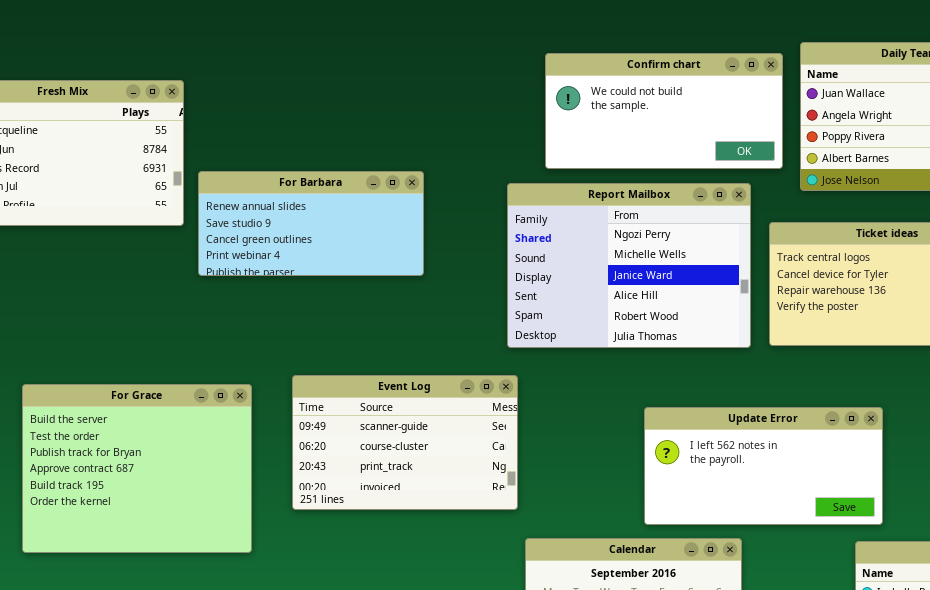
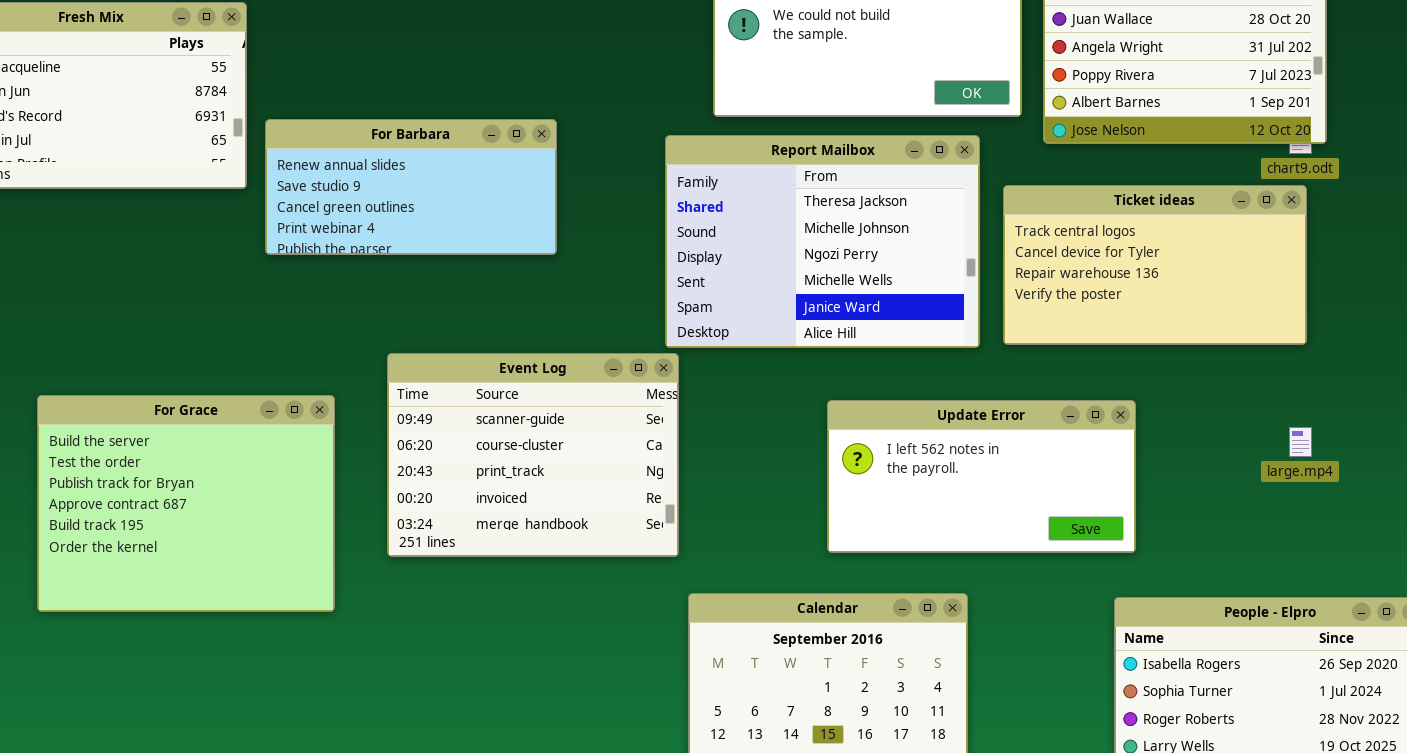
Report Mailbox: [507,183,751,348] -> [665,135,980,348], scrolled up 2 rows
Event Log: [292,375,518,510] -> [387,353,679,557], resized
Update Error: [644,407,883,525] -> [827,400,1136,553], moved

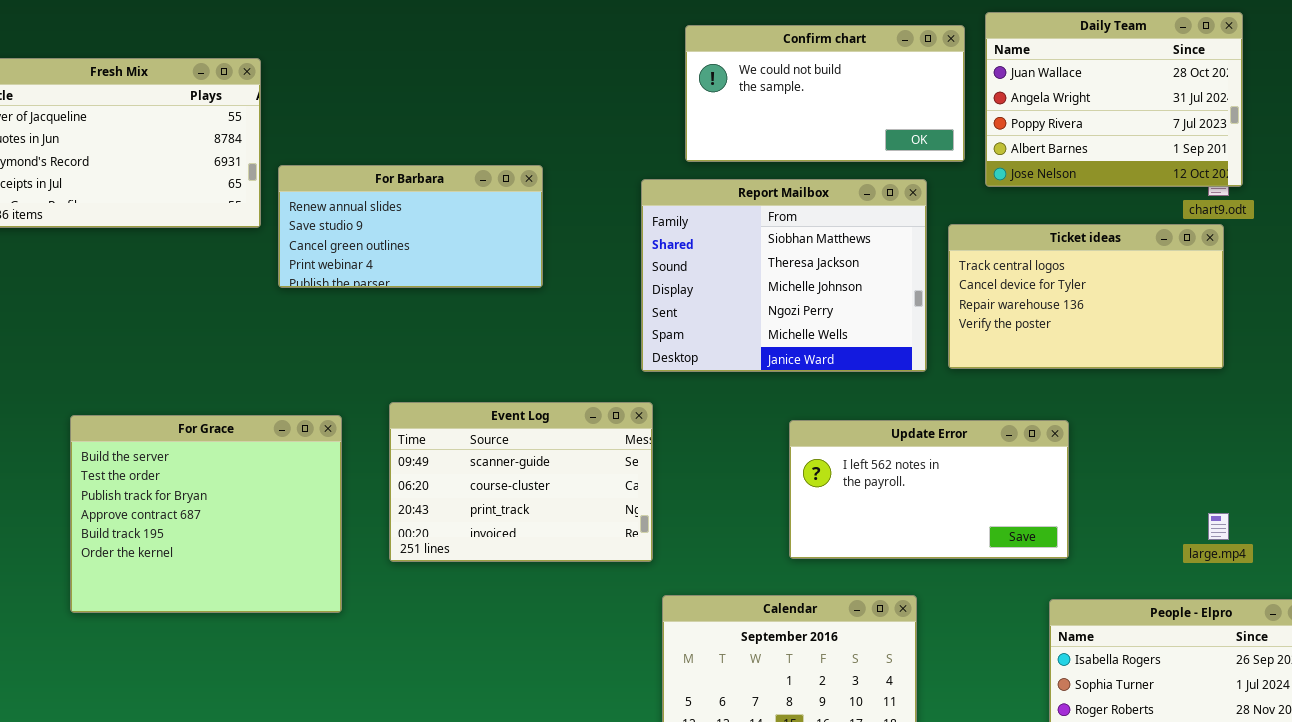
Report Mailbox: [665,135,980,348] -> [641,179,927,372], scrolled up 1 row
Event Log: [387,353,679,557] -> [389,402,653,562], resized
large.mp4: [1289,427,1312,457] -> [1208,513,1229,540], moved

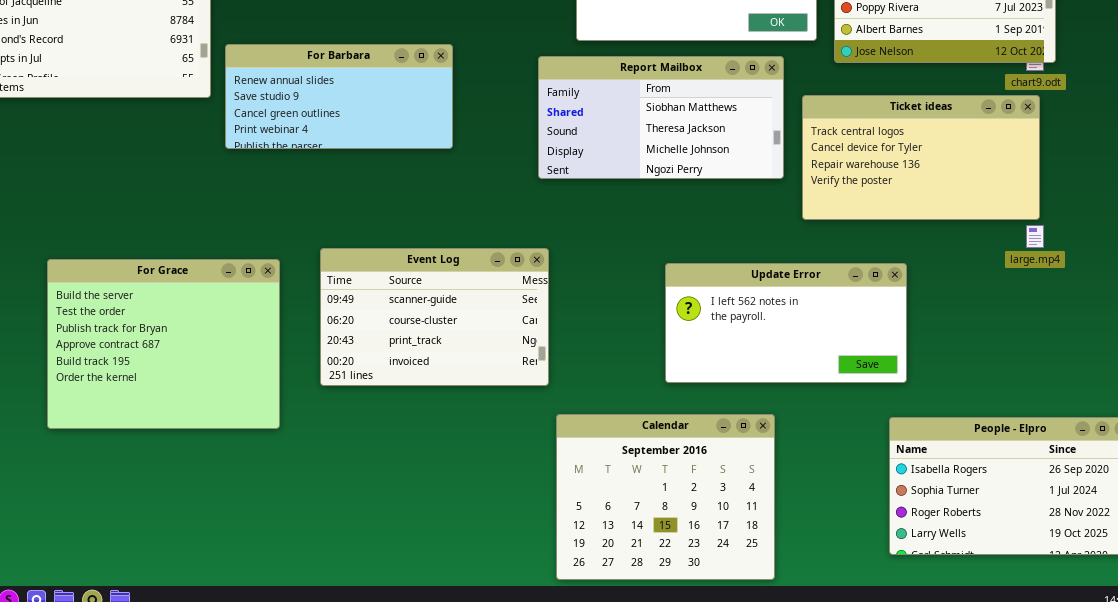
Report Mailbox: [641,179,927,372] -> [538,56,784,179], resized
large.mp4: [1208,513,1229,540] -> [1026,225,1044,248], moved

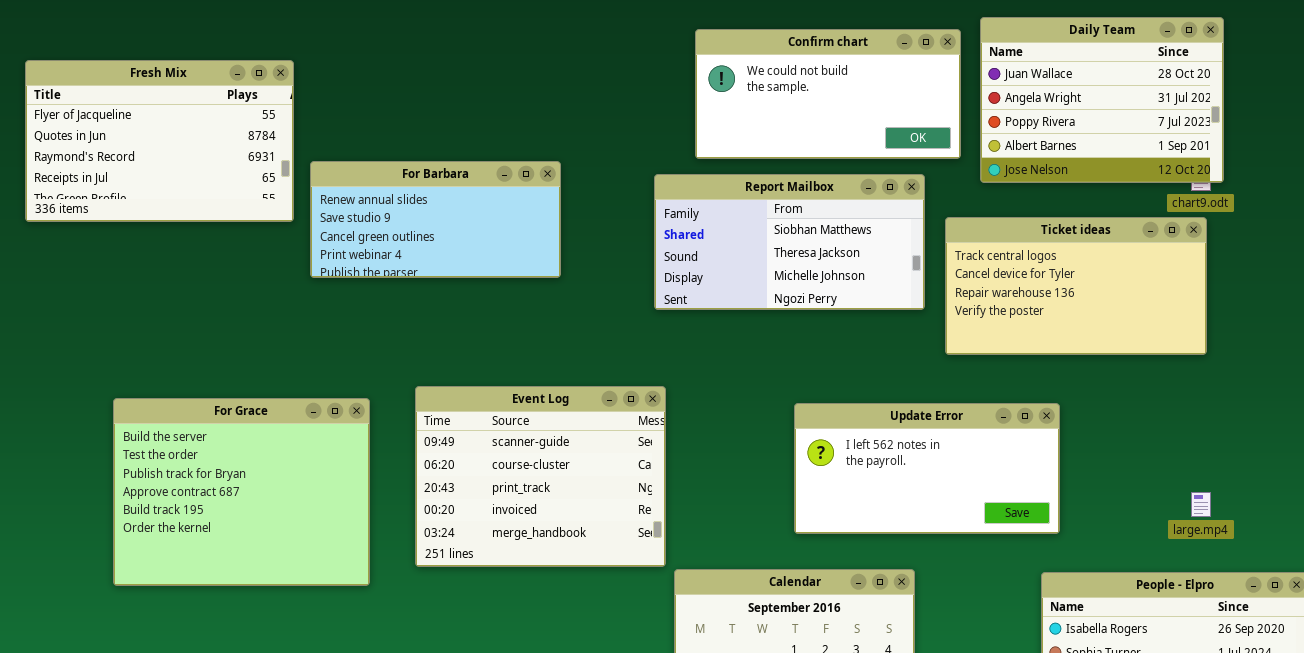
large.mp4: [1026,225,1044,248] -> [1191,492,1211,517], moved
Event Log: [320,248,549,386] -> [415,386,666,567], resized

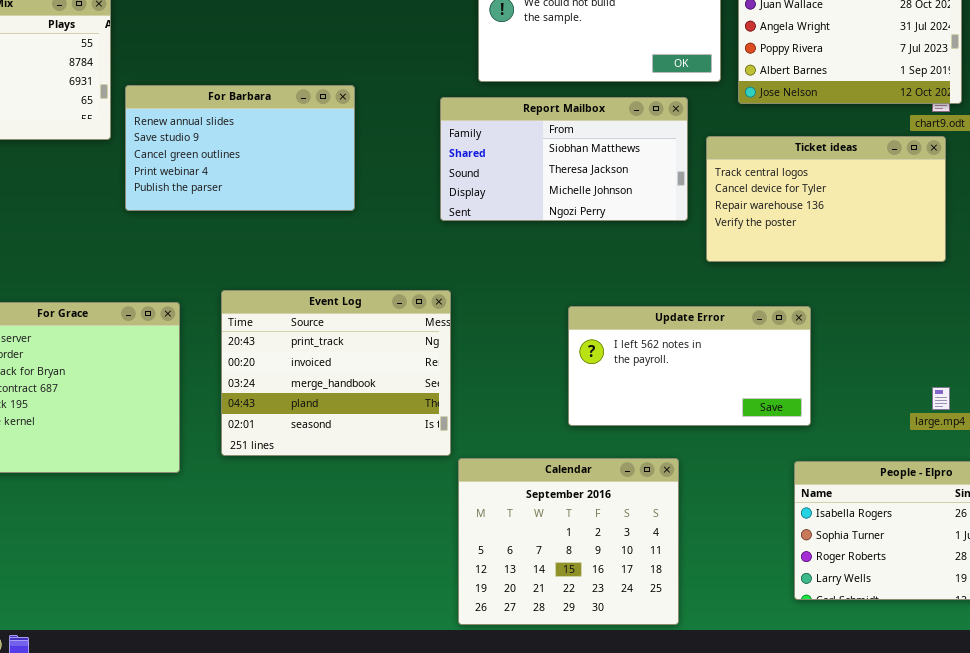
For Barbara: [310,161,561,278] -> [125,85,355,211], resized
Event Log: [415,386,666,567] -> [221,290,451,456], scrolled down 2 rows

